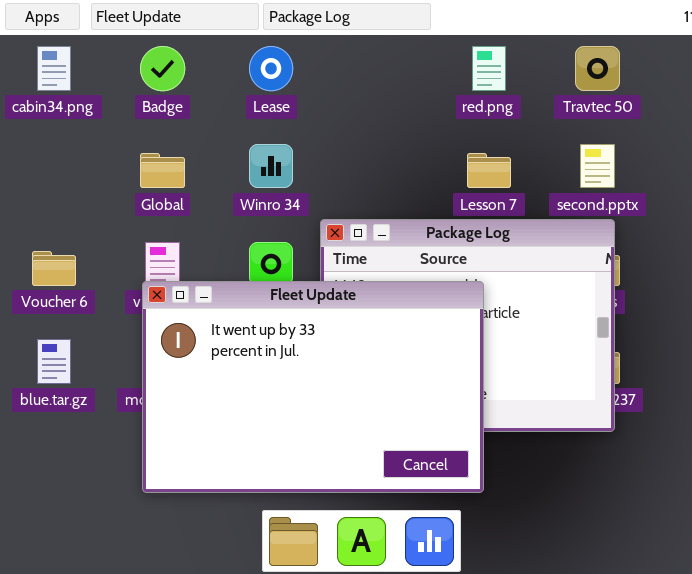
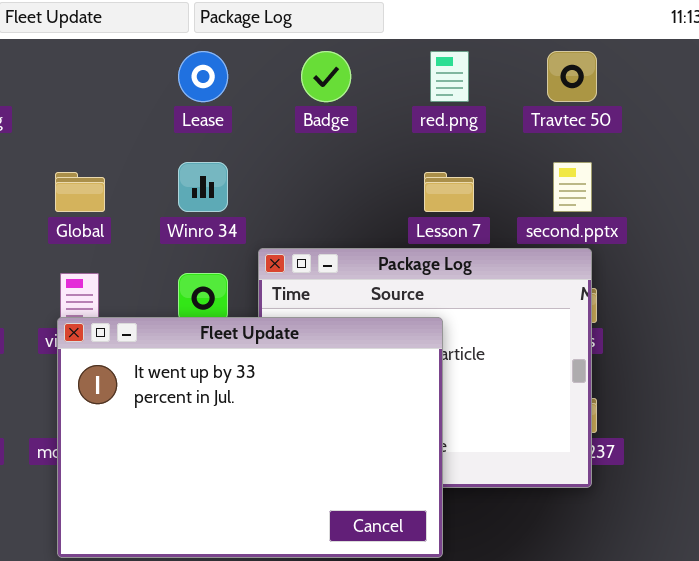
Badge: [140,46,185,91] -> [301,51,351,102], moved

